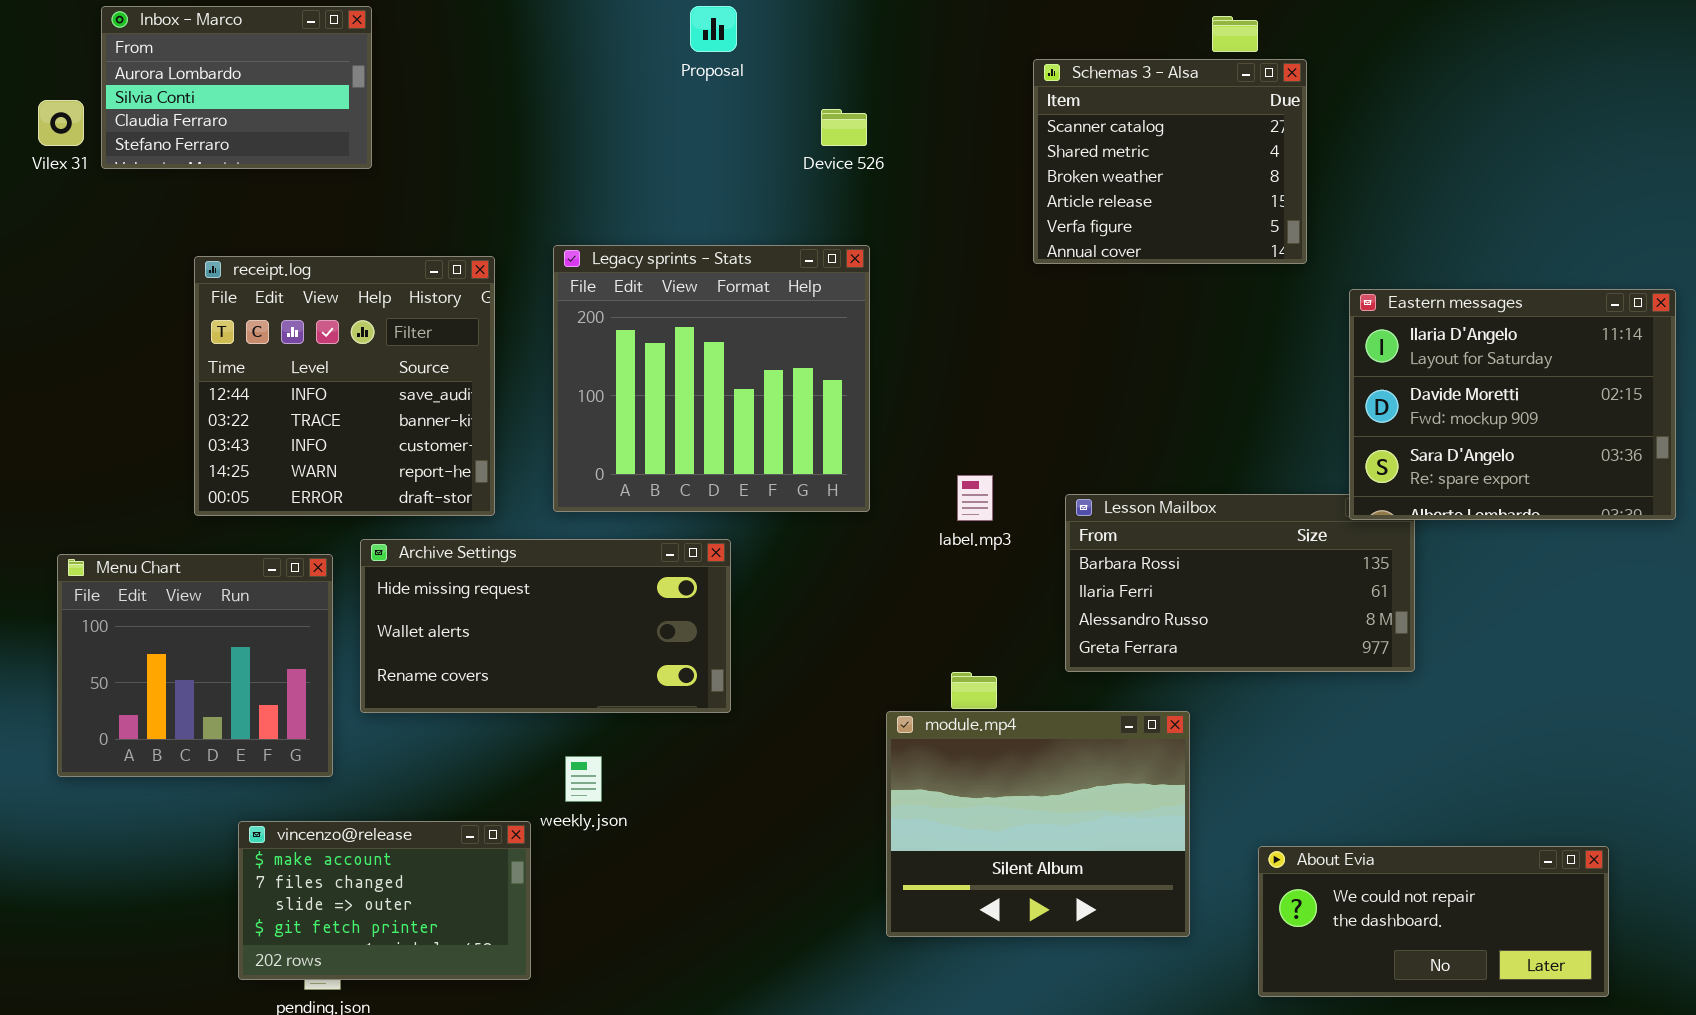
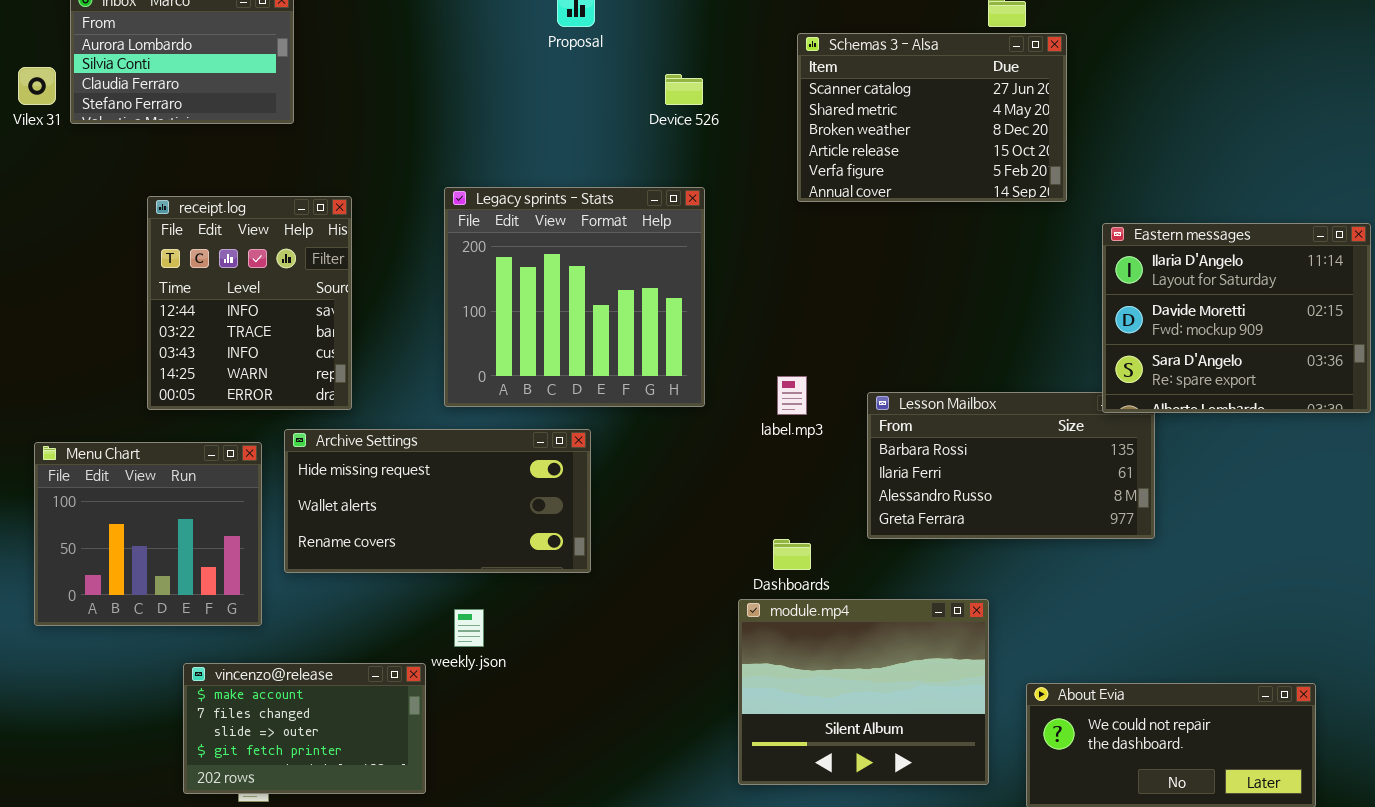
Schemas 3 - Alsa: [1033,59,1307,264] -> [797,33,1067,202], resized
receipt.log: [194,256,495,516] -> [147,196,352,410], resized
module.mp4: [886,711,1190,937] -> [738,599,989,785], moved

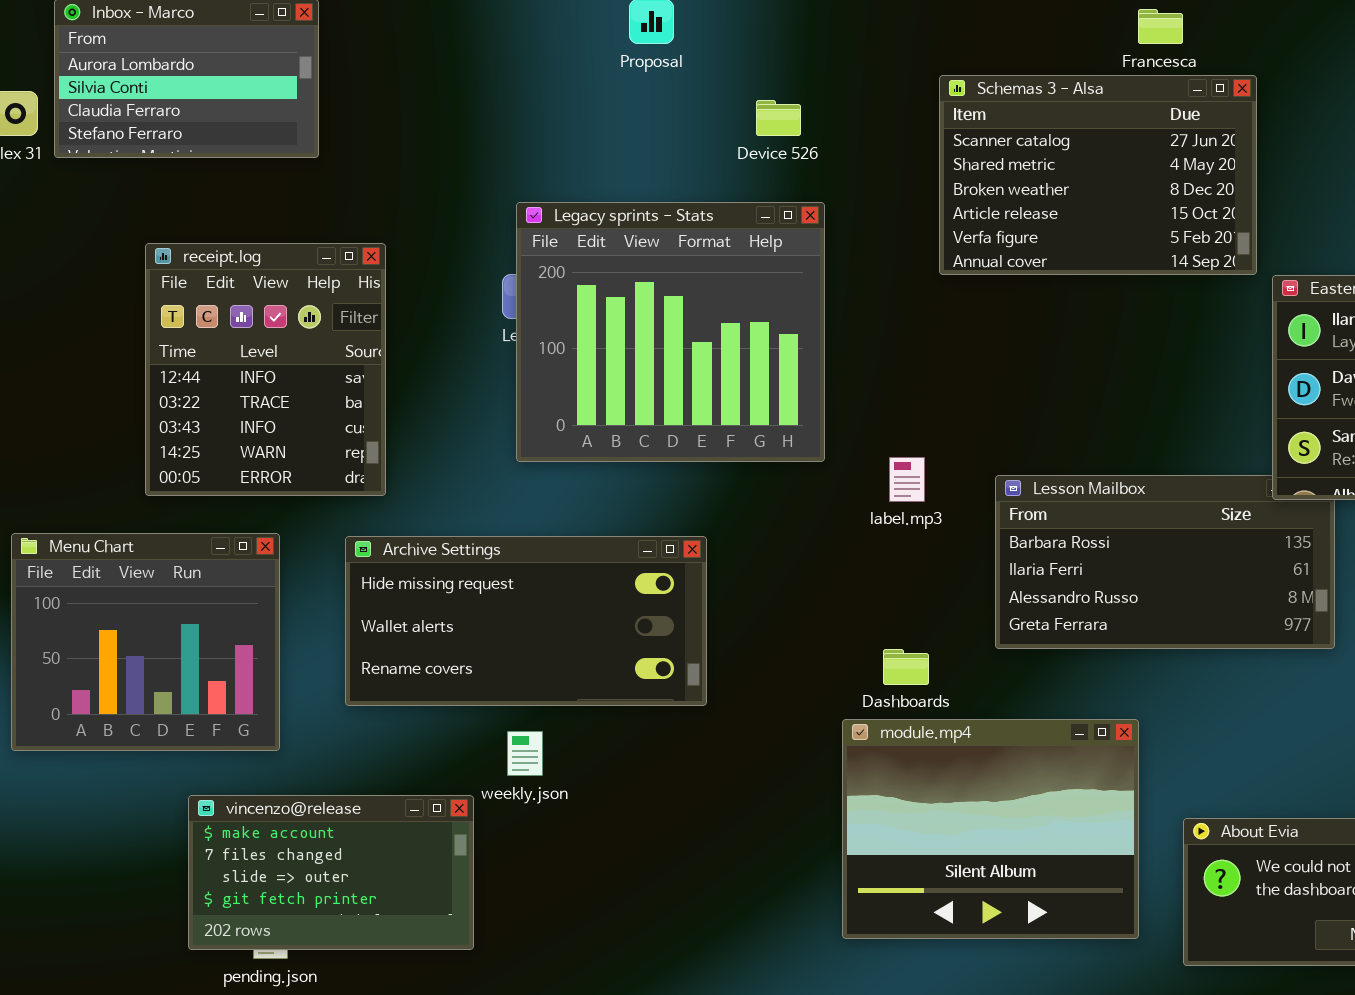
Schemas 3 - Alsa: [797,33,1067,202] -> [939,75,1257,275], moved
Legacy sprints - Stats: [444,187,705,407] -> [516,202,825,462], moved
Archive Settings: [284,429,591,573] -> [345,536,707,706], moved

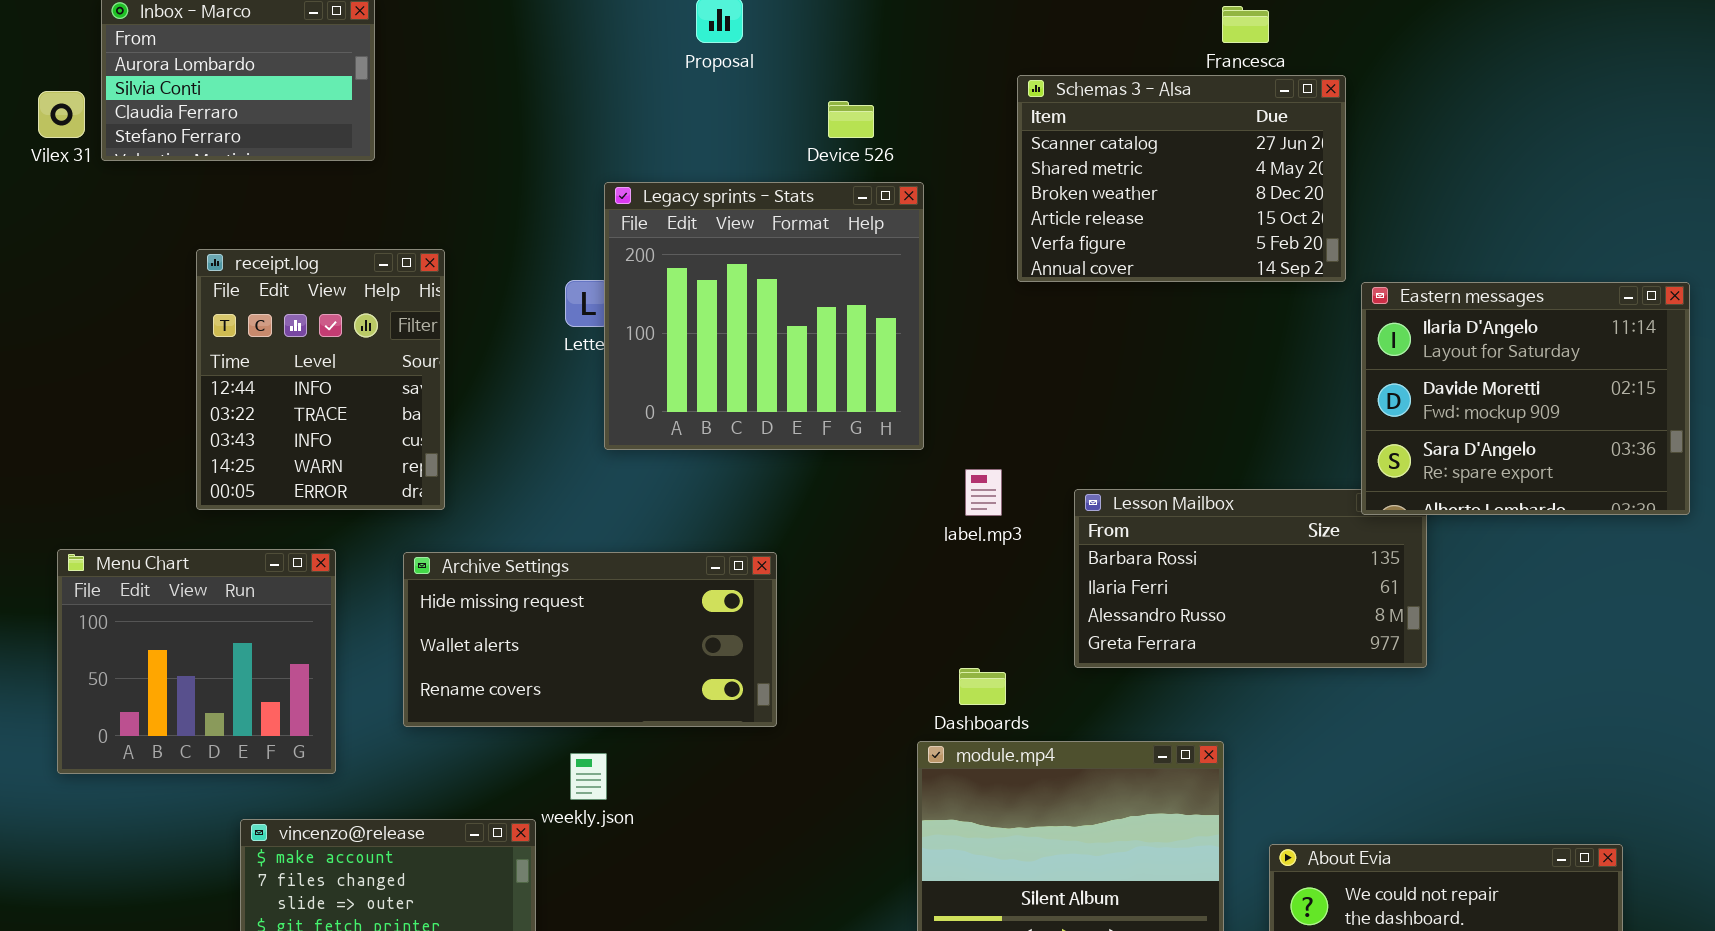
Legacy sprints - Stats: [516,202,825,462] -> [604,182,924,450], moved

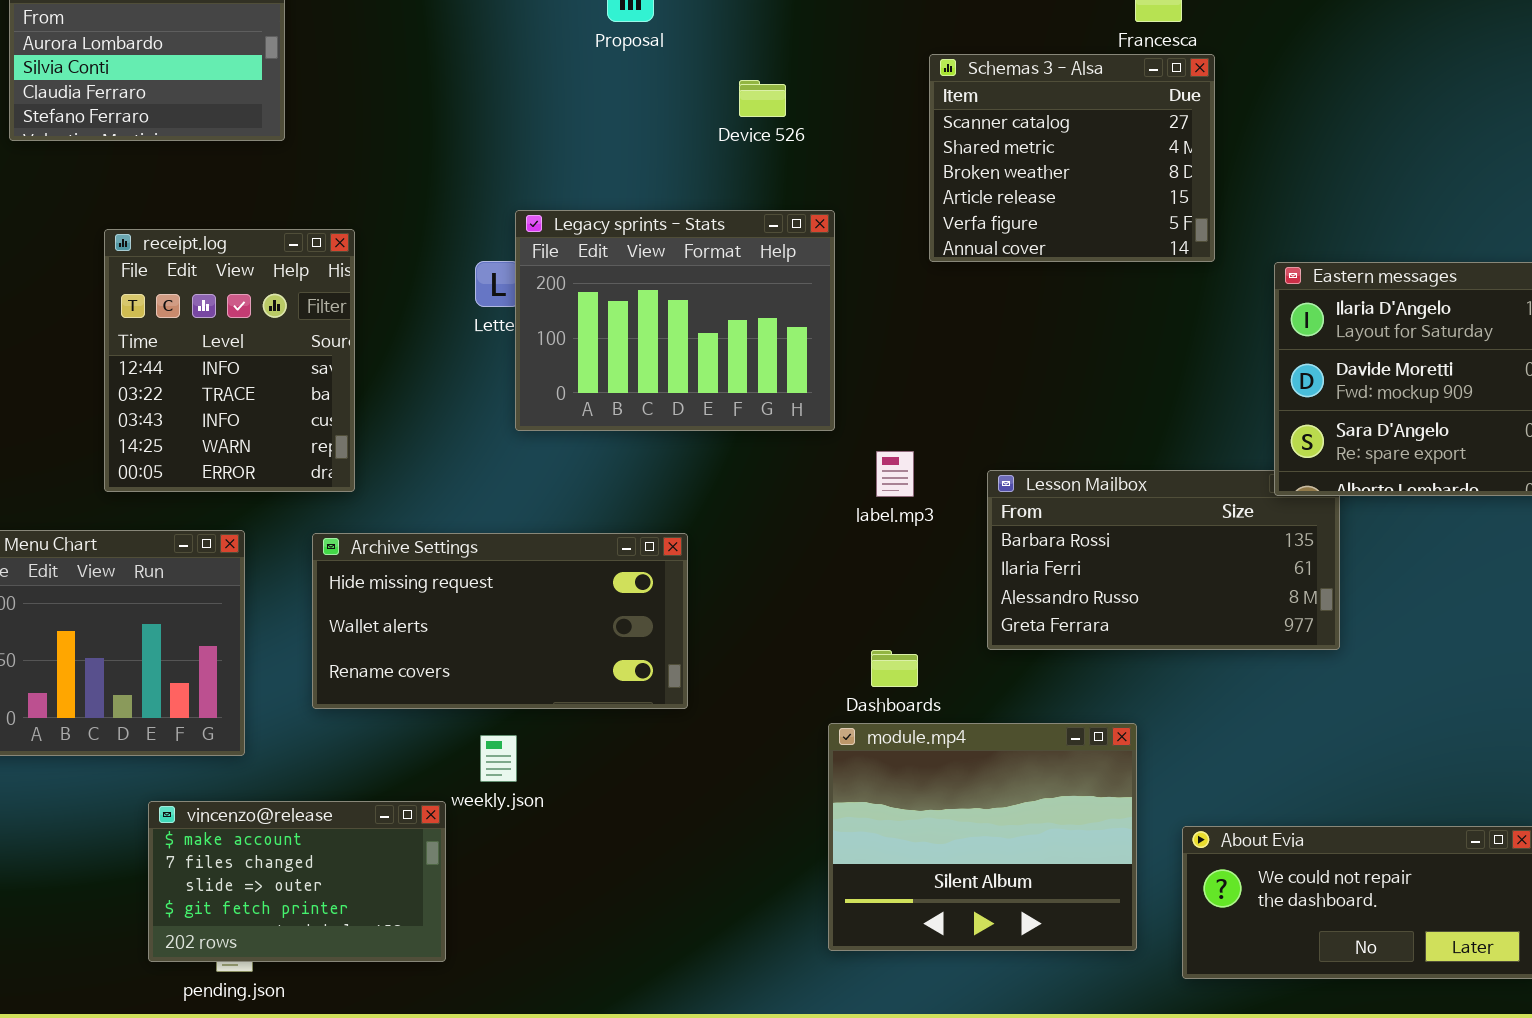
Schemas 3 - Alsa: [1017,75,1346,282] -> [929,54,1215,262], resized
Legacy sprints - Stats: [604,182,924,450] -> [515,210,835,431], resized

